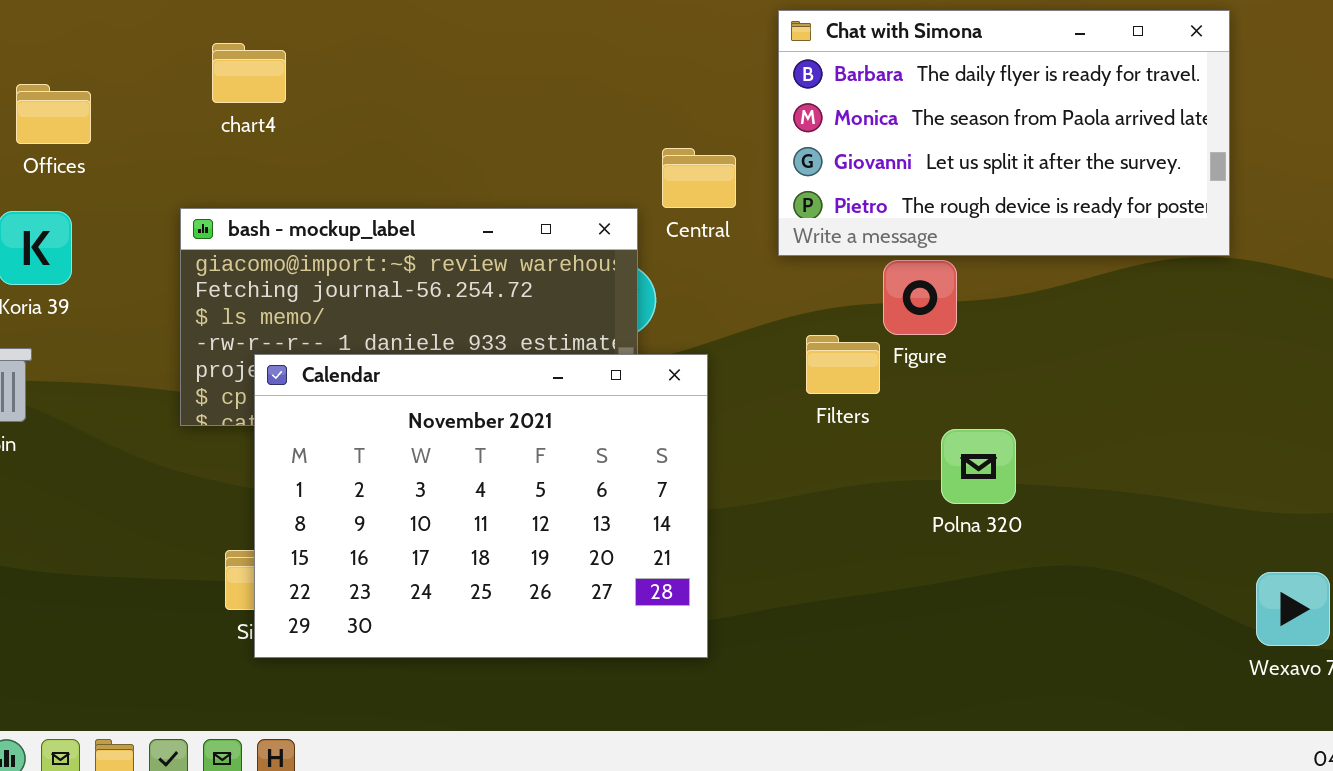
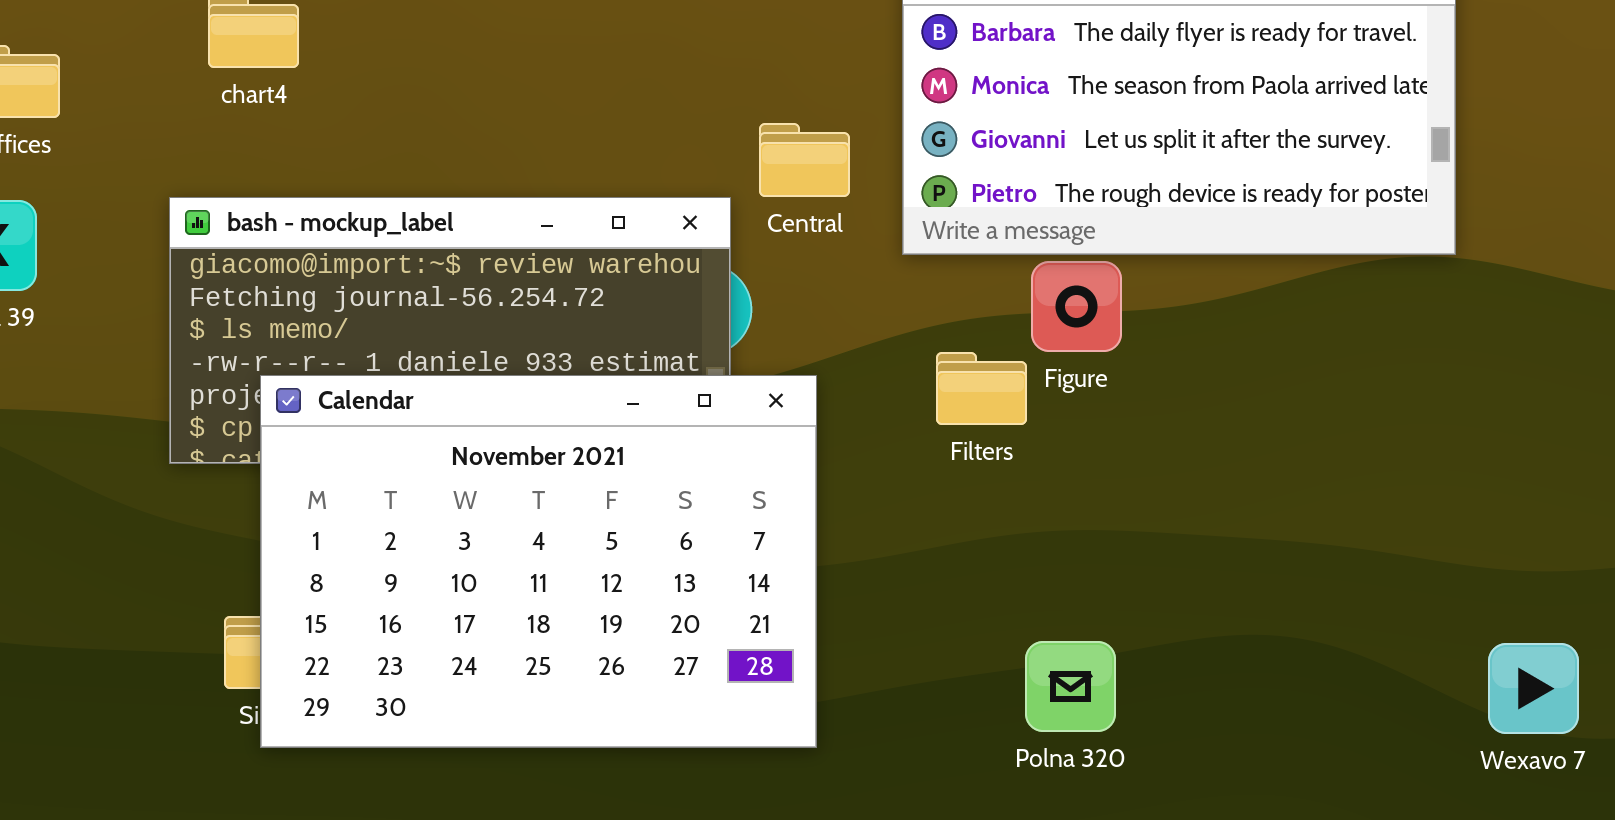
Polna 320: [941,429,1016,504] -> [1025,641,1116,732], moved

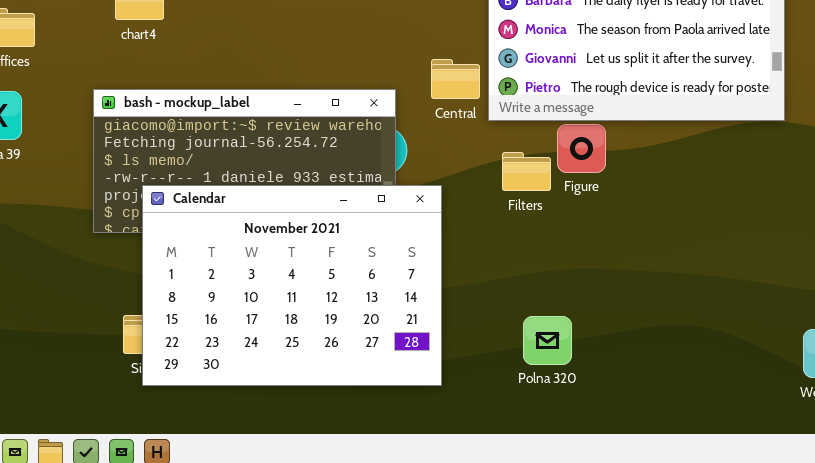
Central: [759,123,850,197] -> [431,59,480,99], moved
Filters: [936,352,1027,425] -> [502,152,551,191], moved
Polna 320: [1025,641,1116,732] -> [523,316,572,365], moved

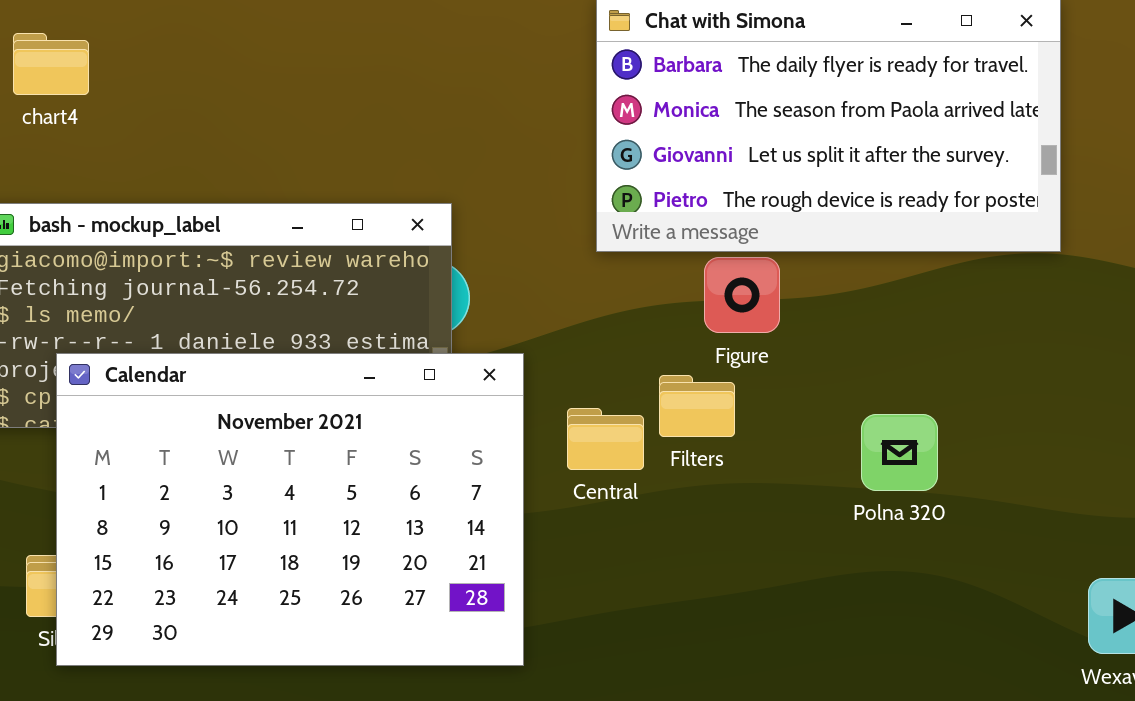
Central: [431,59,480,99] -> [567,408,644,470], moved
Filters: [502,152,551,191] -> [659,375,735,437], moved
Polna 320: [523,316,572,365] -> [861,414,938,491], moved

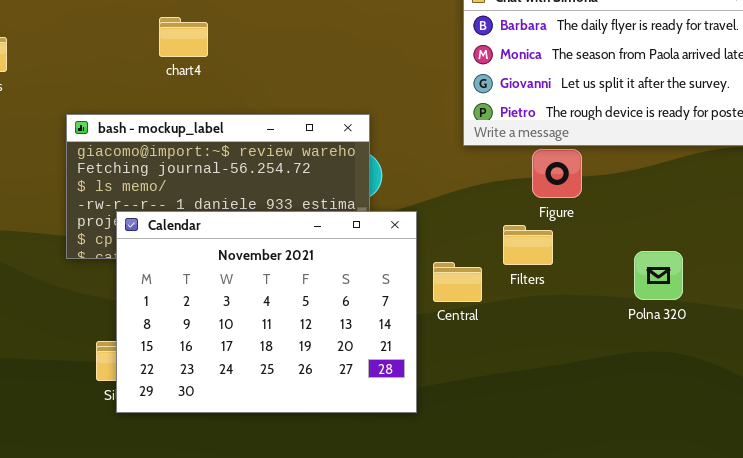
chart4: [13,33,89,95] -> [159,17,208,57], moved
Central: [567,408,644,470] -> [433,262,482,302], moved

